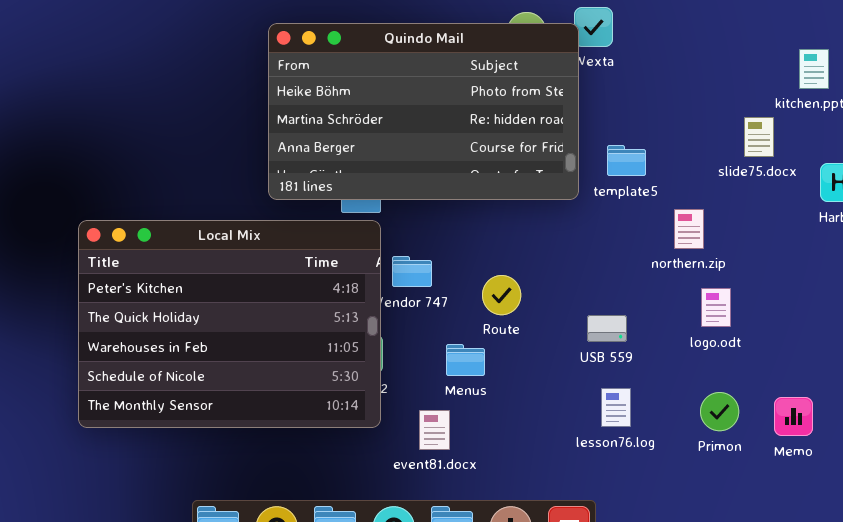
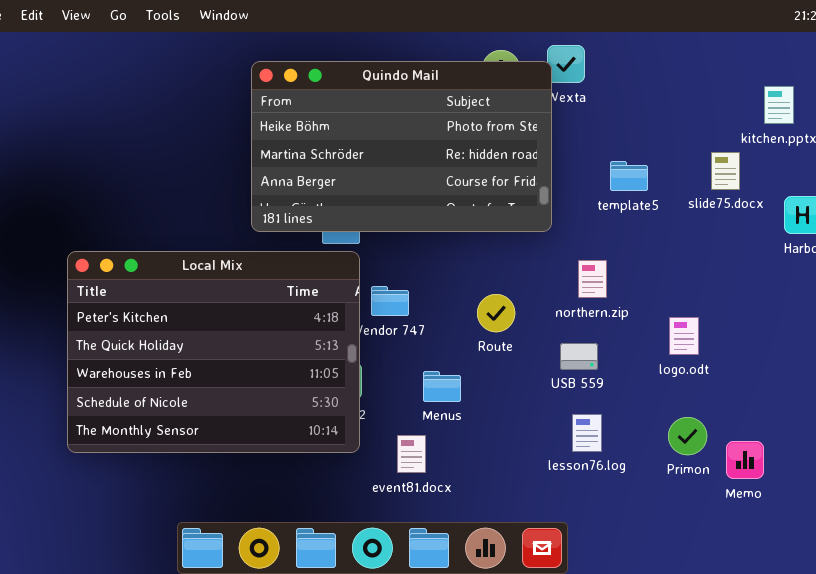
template5: [607,145,646,176] -> [610,161,648,191], moved
northern.zip: [674,209,704,249] -> [578,260,607,298], moved
Route: [482,275,521,315] -> [477,294,515,332], moved
Memo: [774,397,813,436] -> [726,441,764,479], moved

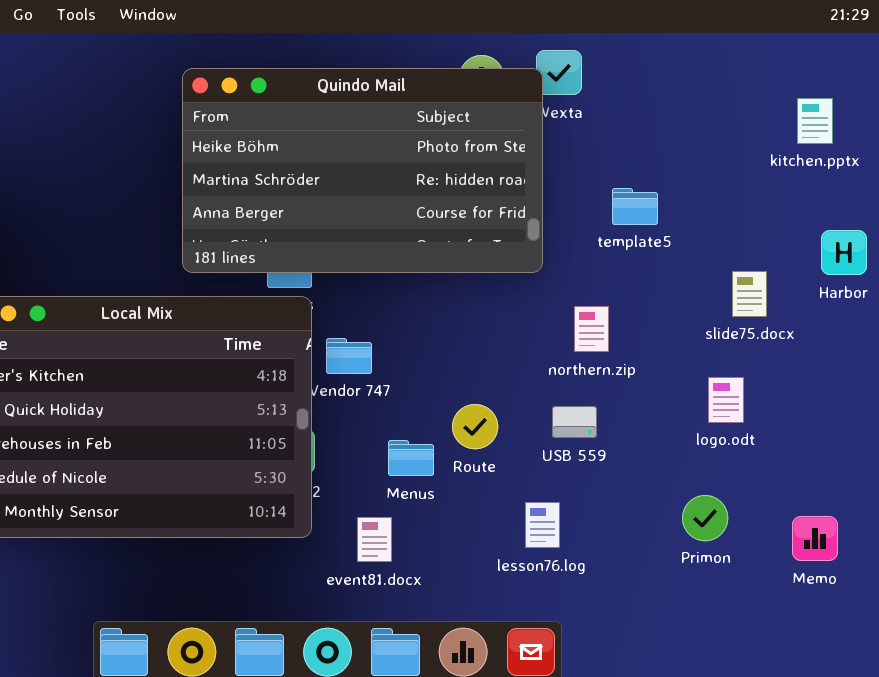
slide75.docx: [711,152,740,190] -> [732,271,767,317], moved
Route: [477,294,515,332] -> [452,404,498,449], moved
logo.odt: [669,317,699,355] -> [708,377,744,423], moved
lesson76.log: [572,414,602,452] -> [525,502,560,548], moved
Memo: [726,441,764,479] -> [792,516,838,561], moved

